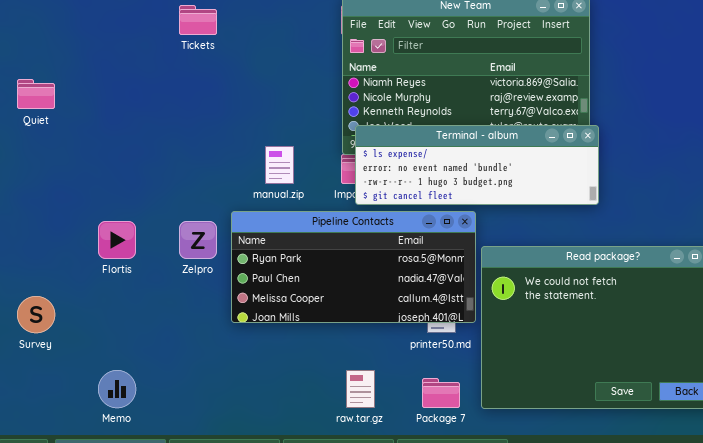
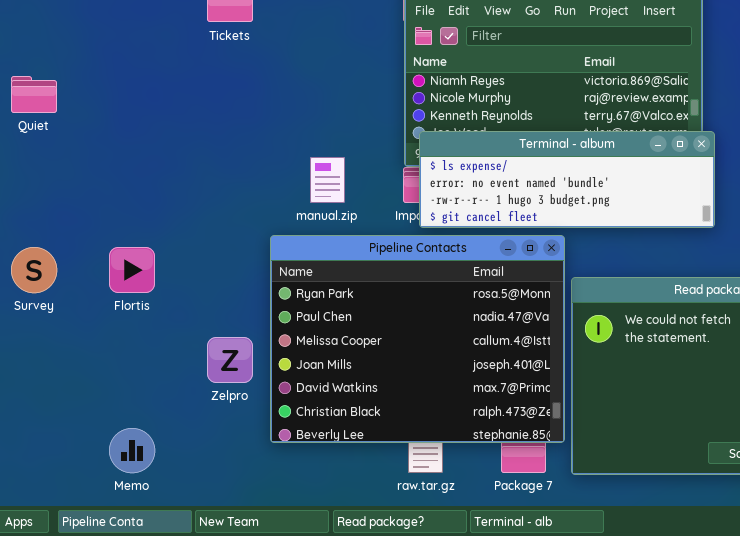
Pipeline Contacts: [231,211,476,323] -> [270,235,565,443], resized
Zelpro: [179,221,217,259] -> [207,337,253,383], moved
Survey: [17,296,55,333] -> [11,247,57,293], moved

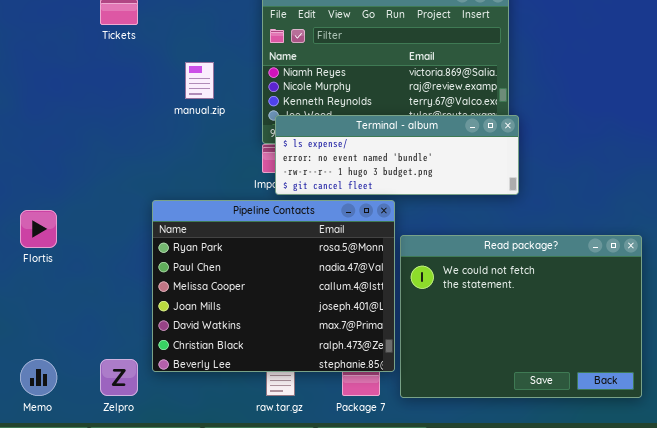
manual.zip: [310,157,345,203] -> [185,62,214,99], moved
Zelpro: [207,337,253,383] -> [100,359,138,396], moved

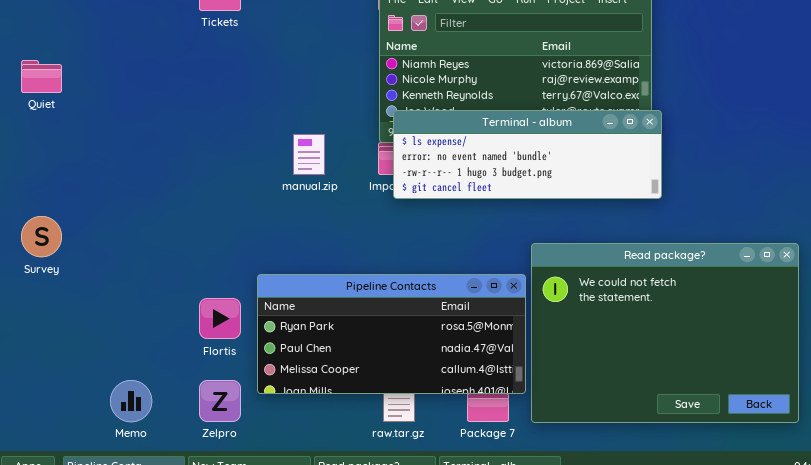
manual.zip: [185,62,214,99] -> [293,134,325,175], moved
Pipeline Contacts: [152,200,395,372] -> [257,274,526,394], resized
Flortis: [20,210,57,248] -> [199,298,241,339], moved

